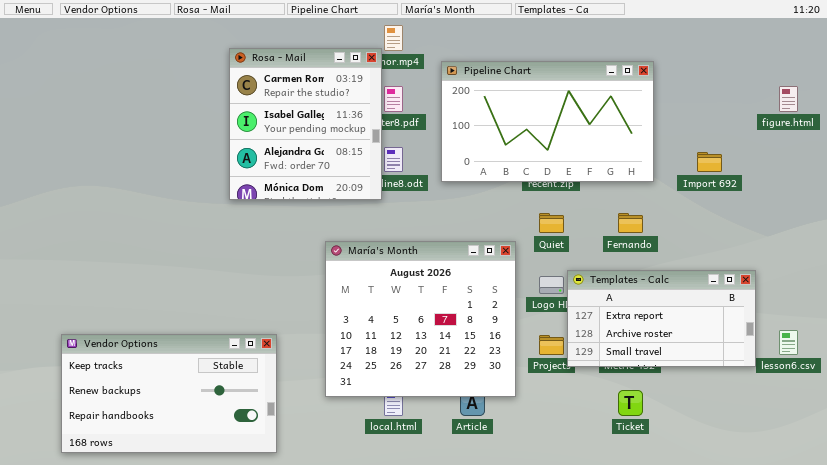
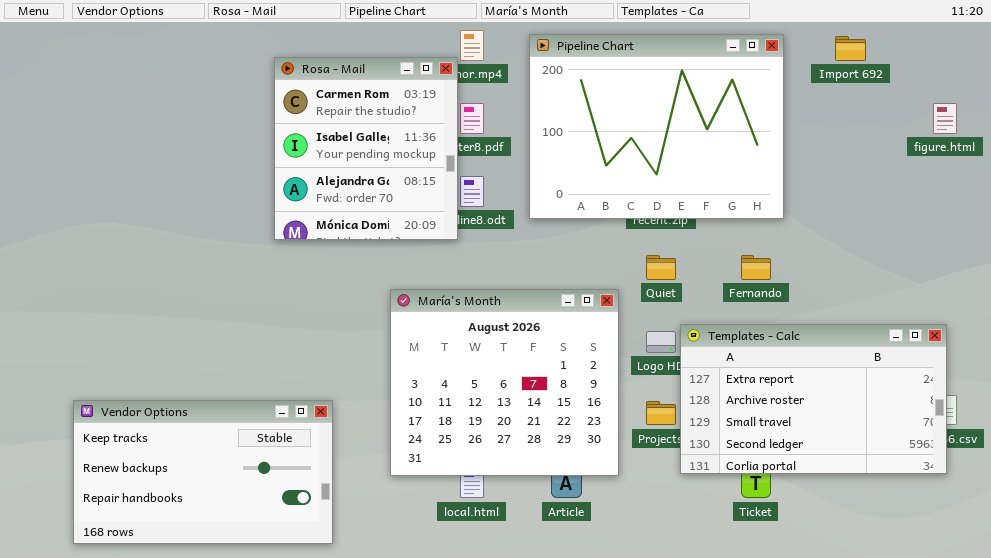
Pipeline Chart: [441,61,654,182] -> [529,34,784,219], resized
Import 692: [697,152,722,172] -> [835,36,866,61], moved
Templates - Calc: [567,270,756,367] -> [680,324,947,474], resized

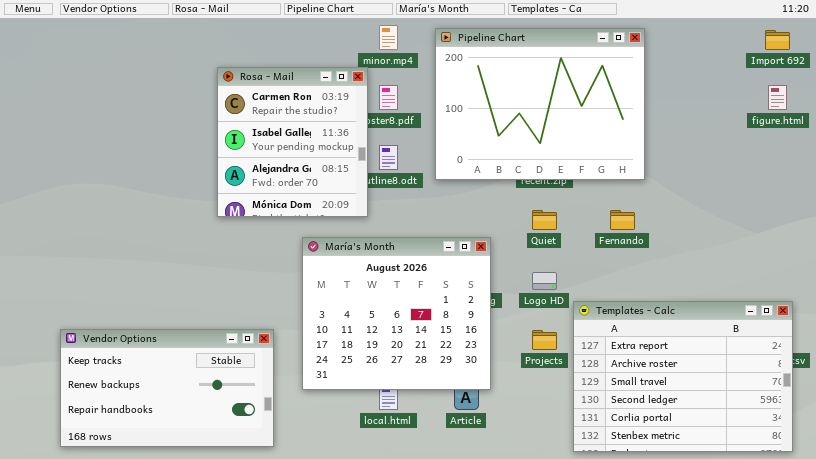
Import 692: [835,36,866,61] -> [765,30,790,50], moved
Rosa - Mail: [274,57,458,240] -> [217,67,368,217], moved
María's Month: [390,289,619,476] -> [302,237,491,390], moved
Templates - Calc: [680,324,947,474] -> [573,301,793,452], moved, resized

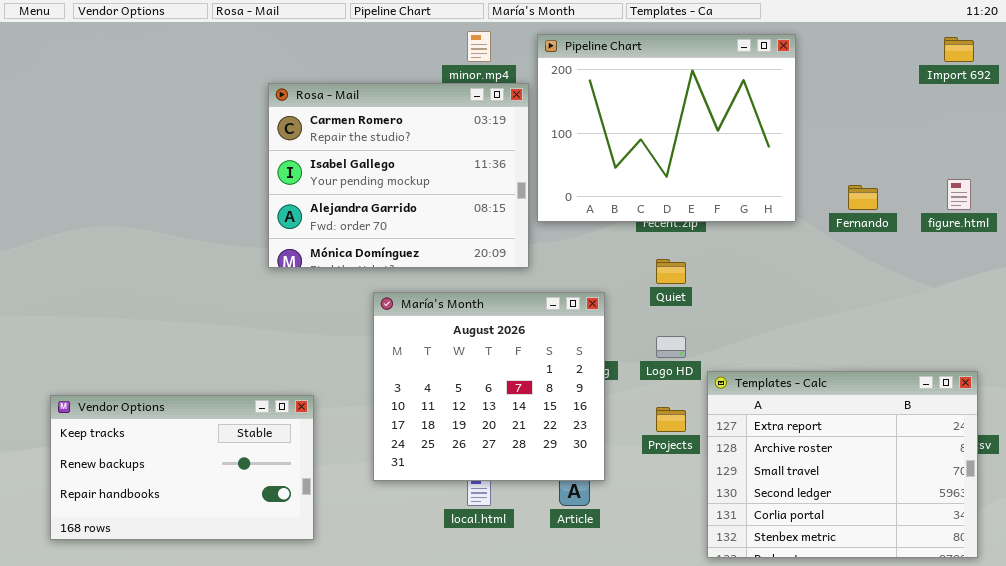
Rosa - Mail: [217,67,368,217] -> [268,83,529,268], resized
figure.html: [768,85,787,110] -> [947,179,971,210], moved
Fernando: [610,210,635,230] -> [848,185,878,210], moved
Vendor Options: [60,329,274,447] -> [50,395,314,540], moved

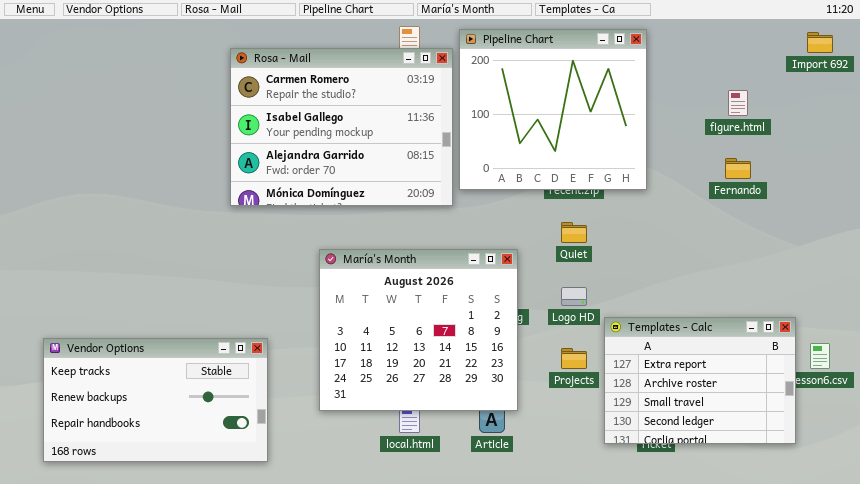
Pipeline Chart: [537,34,796,222] -> [459,29,647,190], resized
Rosa - Mail: [268,83,529,268] -> [230,48,453,206], moved
figure.html: [947,179,971,210] -> [728,90,748,116], moved
Templates - Calc: [707,371,978,558] -> [604,317,796,444], resized

